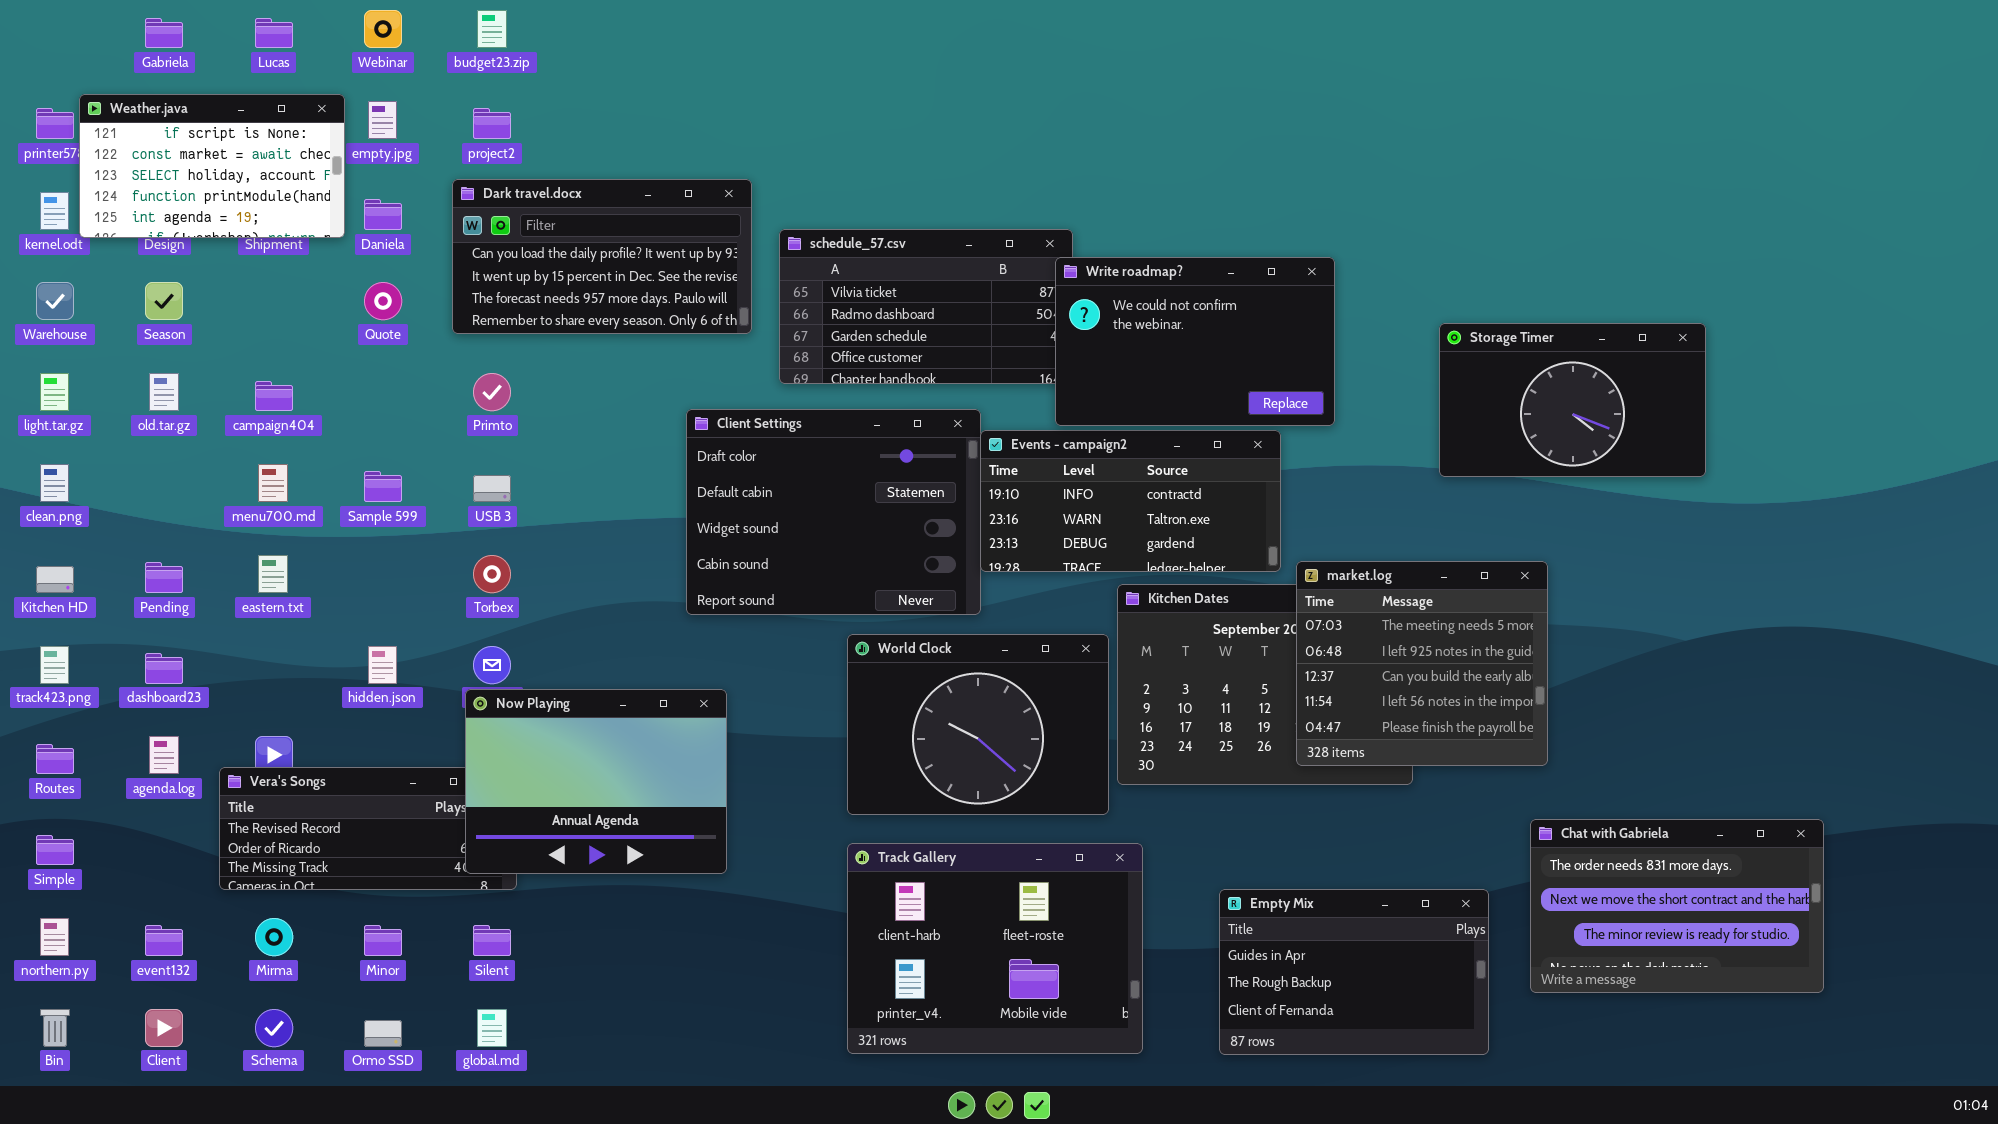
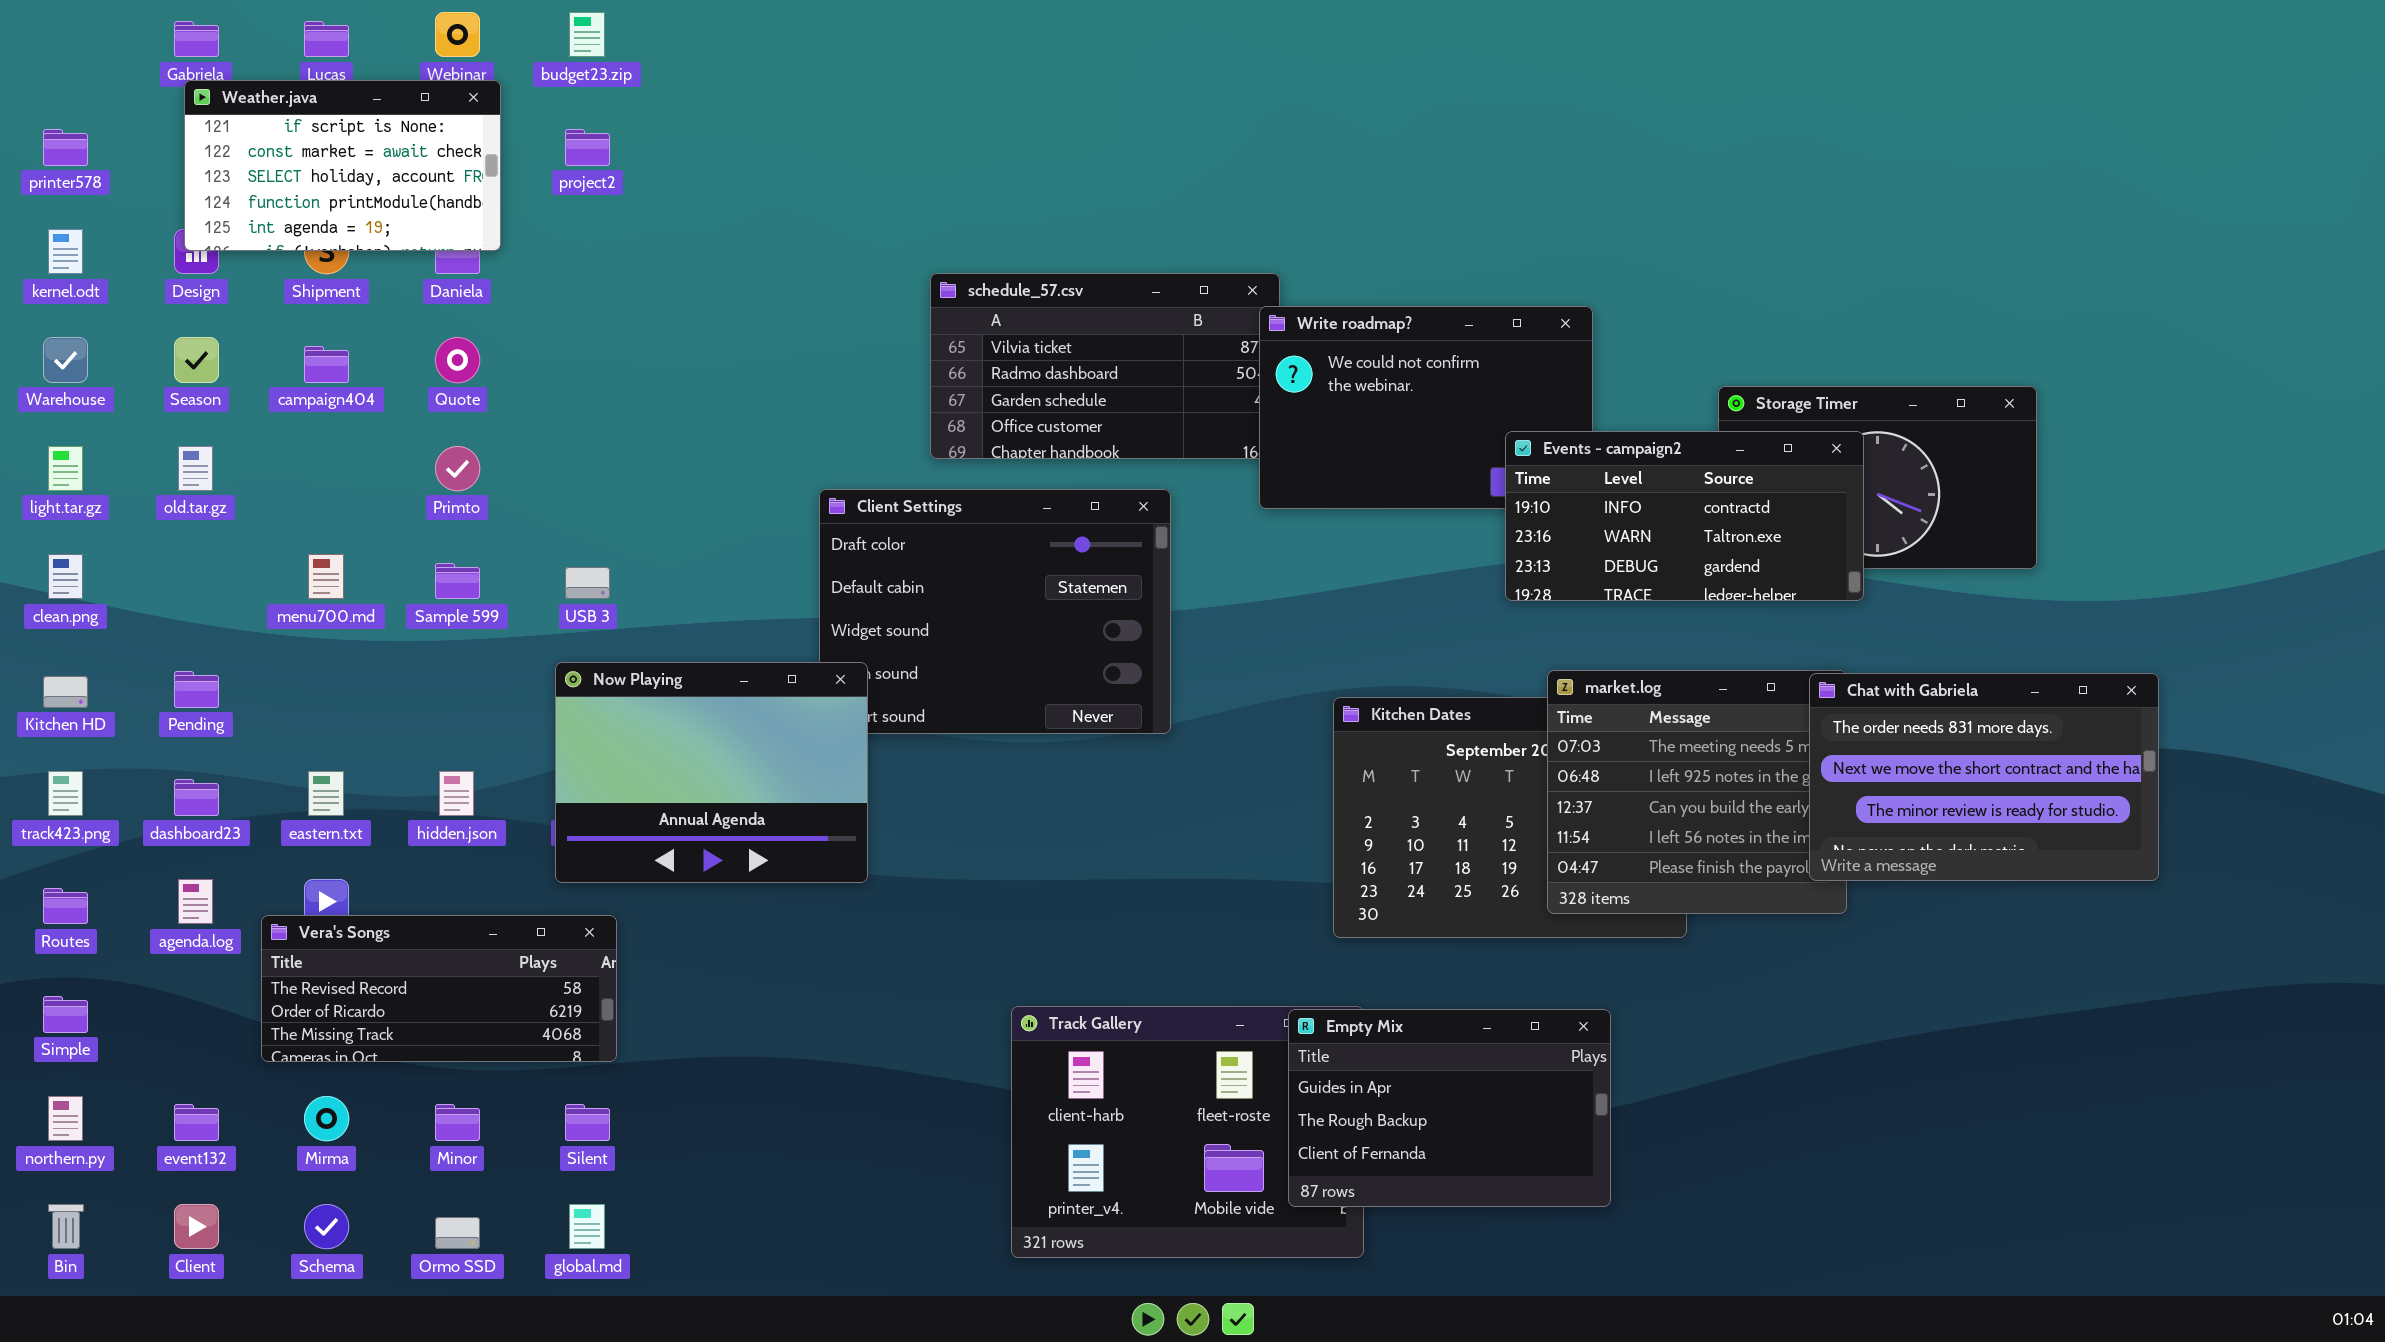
Weather.java: [79,94,345,238] -> [184,80,501,251], moved
Dark travel.docx: [452,179,752,334] -> none, closed
Primto: [473,373,511,411] -> [435,446,480,491], moved
campaign404: [255,381,293,411] -> [304,346,349,383], moved
Events - campaign2: [980,430,1281,572] -> [1505,431,1864,601], moved
eastern.txt: [258,555,288,593] -> [308,771,344,816], moved
World Clock: [847,634,1109,815] -> none, closed
Now Playing: [465,689,727,874] -> [555,662,868,883], moved
Chat with Gabriela: [1530,819,1824,993] -> [1809,673,2159,881], moved
Empty Mix: [1219,889,1489,1055] -> [1288,1009,1611,1207], moved

